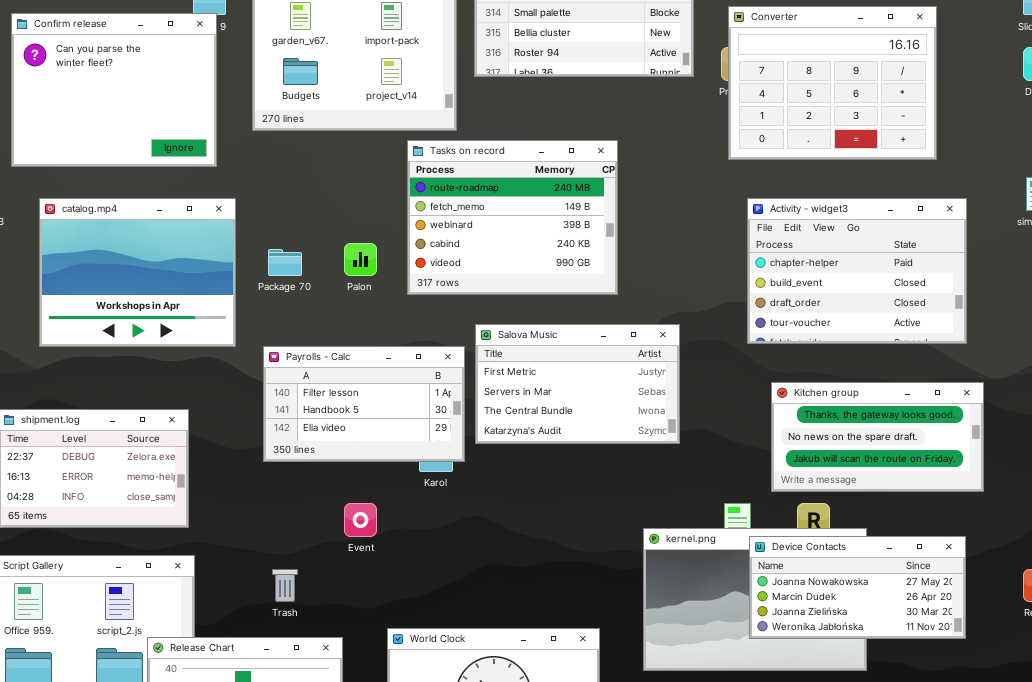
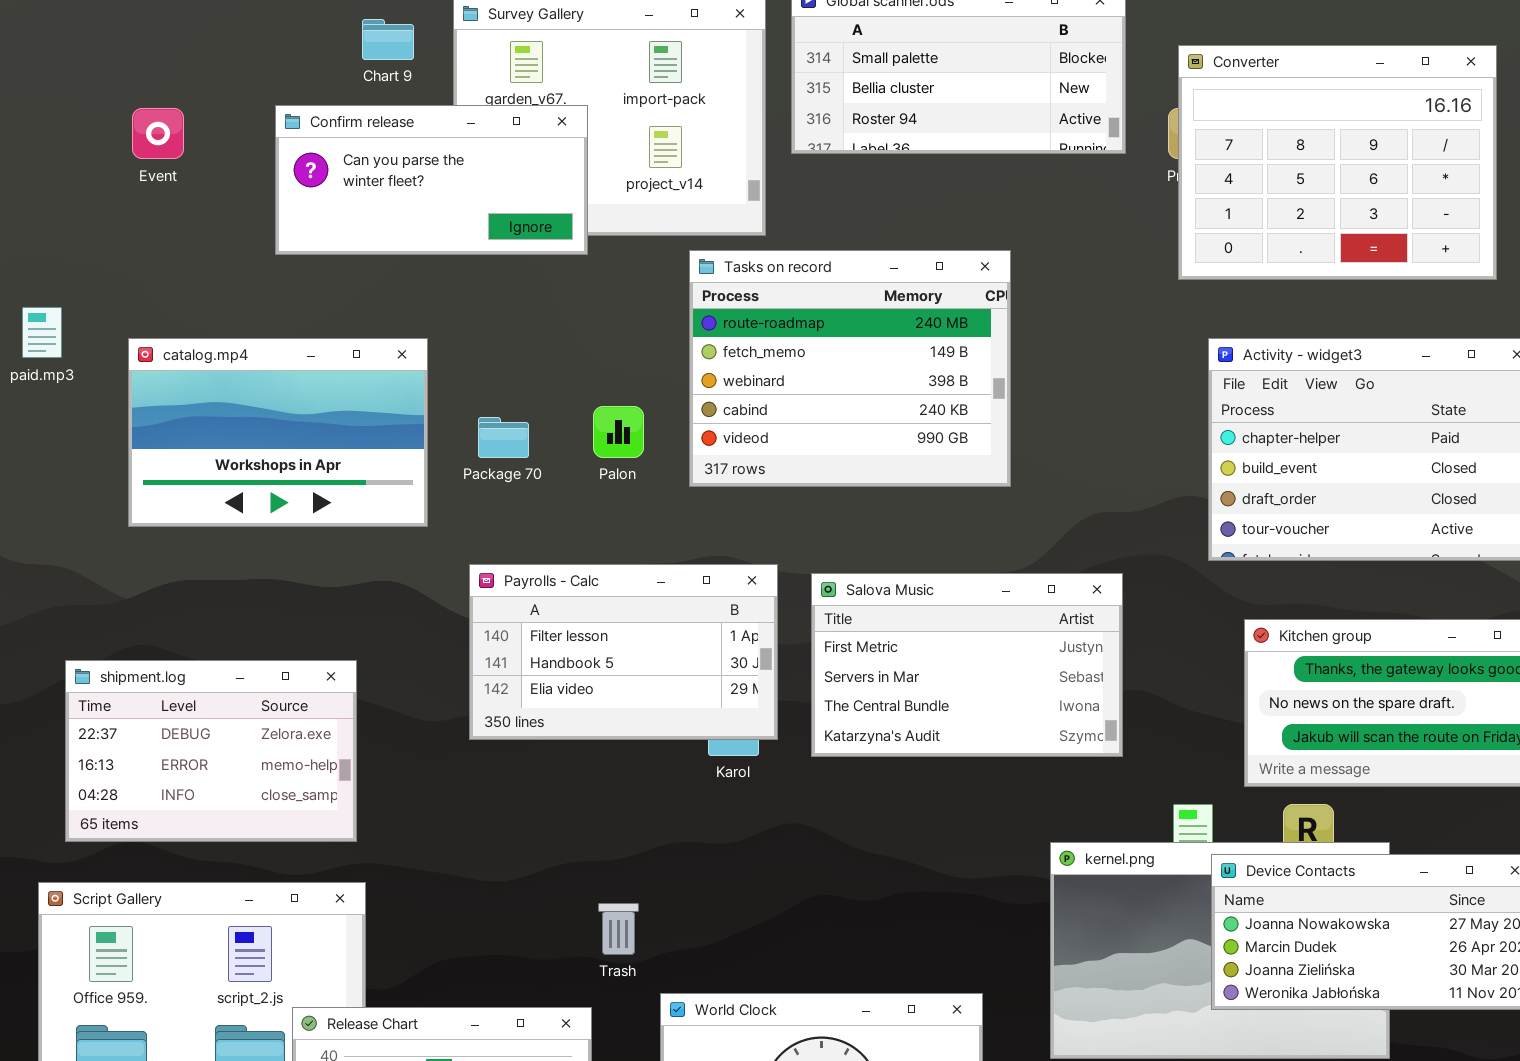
Confirm release: [11,13,217,167] -> [275,105,588,255], moved, resized
catalog.mp4: [39,198,236,347] -> [128,338,428,527], resized
Salova Music: [475,324,680,444] -> [811,573,1123,757], moved
Event: [344,503,377,537] -> [132,108,184,159], moved
Trash: [272,569,298,602] -> [598,903,639,955], moved

